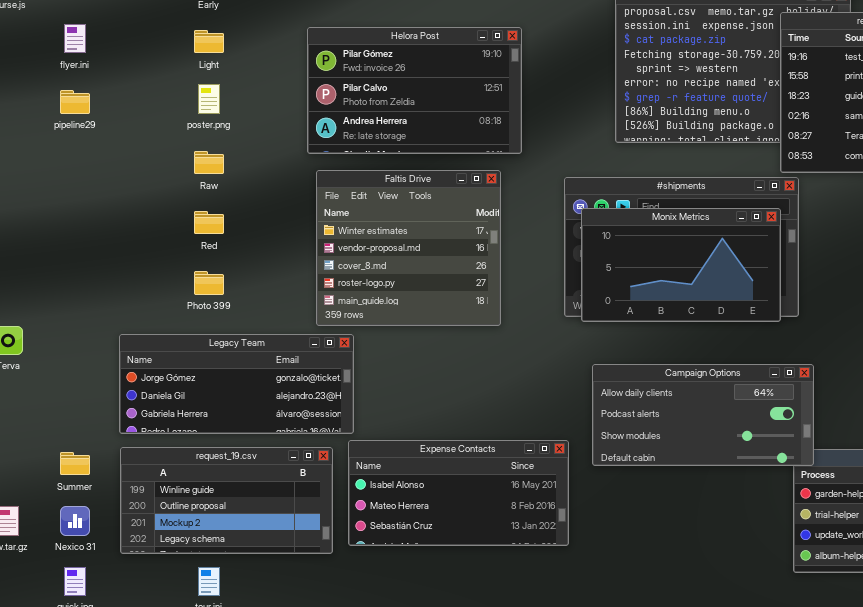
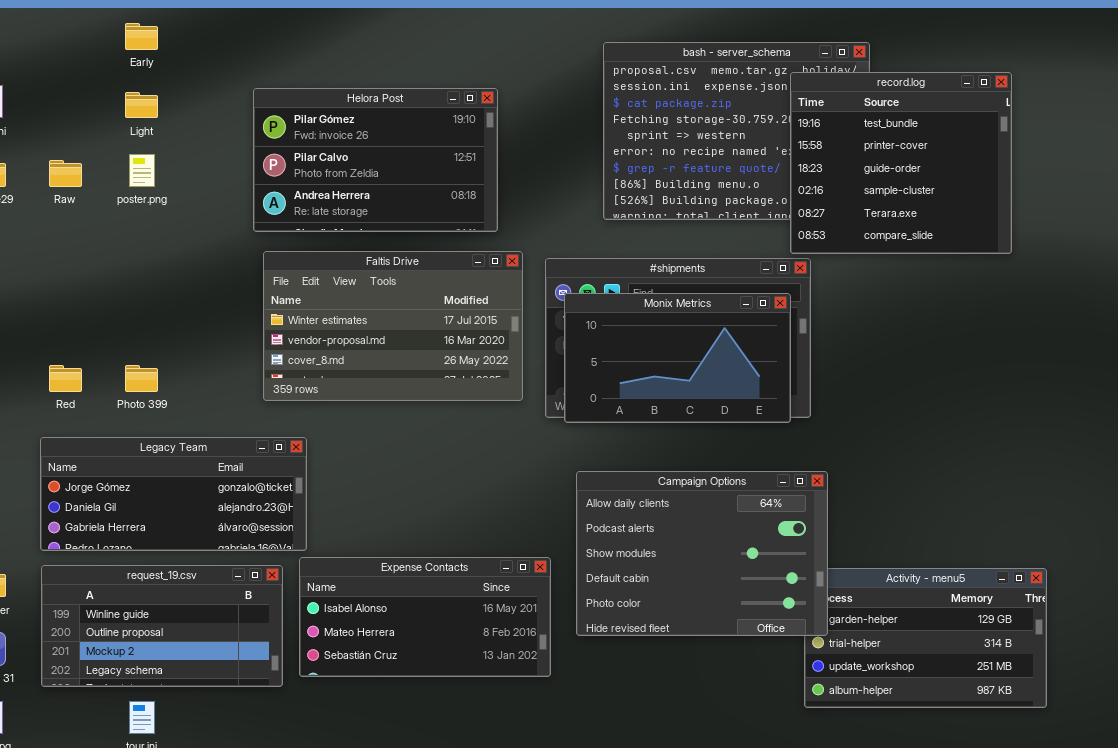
Raw: [194,151,224,174] -> [49,160,82,187], moved
Faltis Drive: [316,170,501,326] -> [263,251,523,401], resized
Red: [194,211,224,234] -> [49,365,82,392], moved
Campaign Options: [592,364,814,466] -> [576,471,828,636], resized

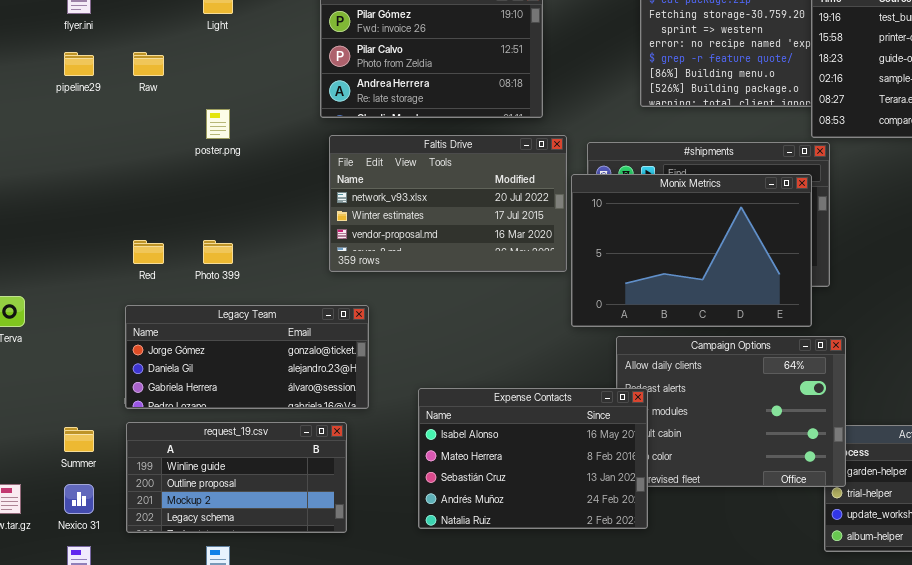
poster.png: [129,154,155,187] -> [206,109,230,139], moved
Faltis Drive: [263,251,523,401] -> [329,135,567,272], scrolled up 1 row
Monix Metrics: [564,293,791,423] -> [571,174,812,327], resized
Expense Contacts: [299,557,551,677] -> [418,388,648,529], moved, resized

